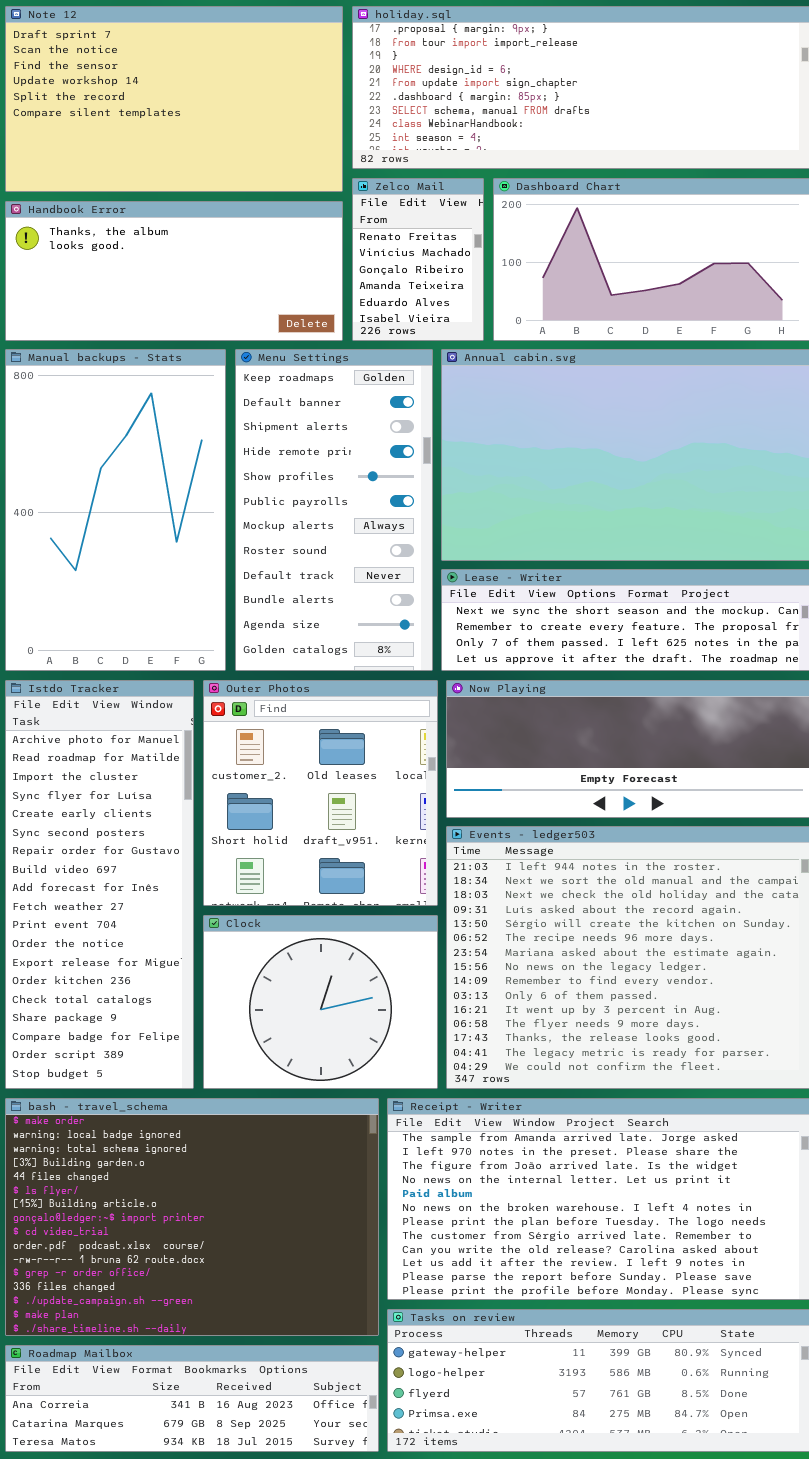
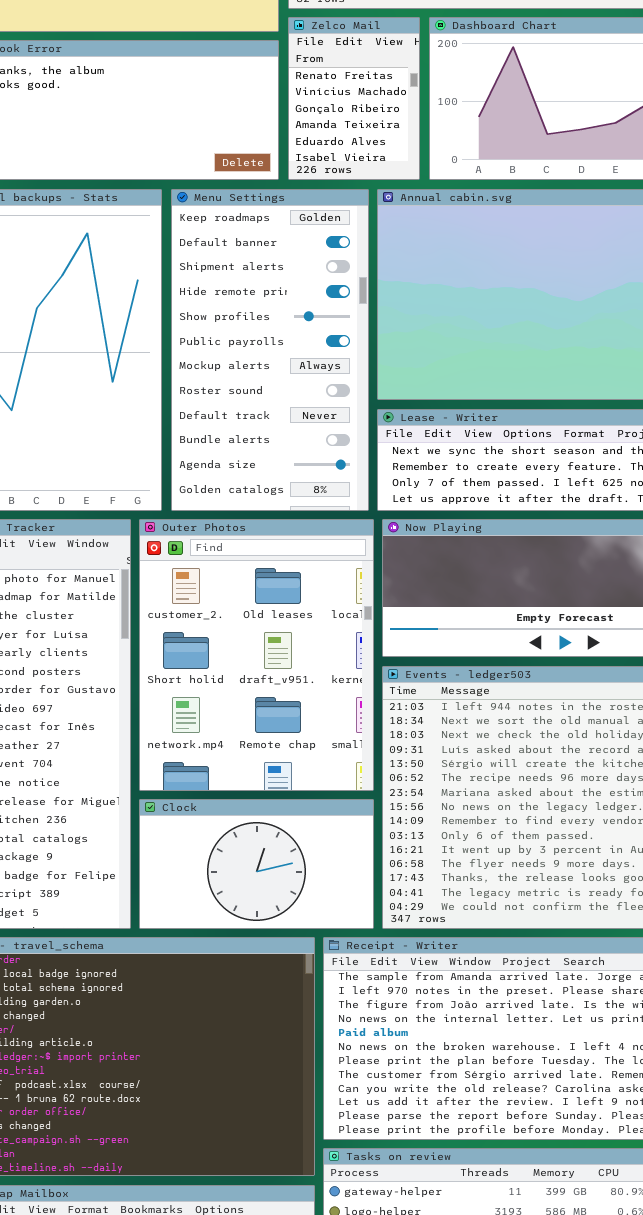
Outer Photos: [203,680,438,906] -> [139,519,374,791], resized
Clock: [203,915,438,1089] -> [139,799,374,929], resized

